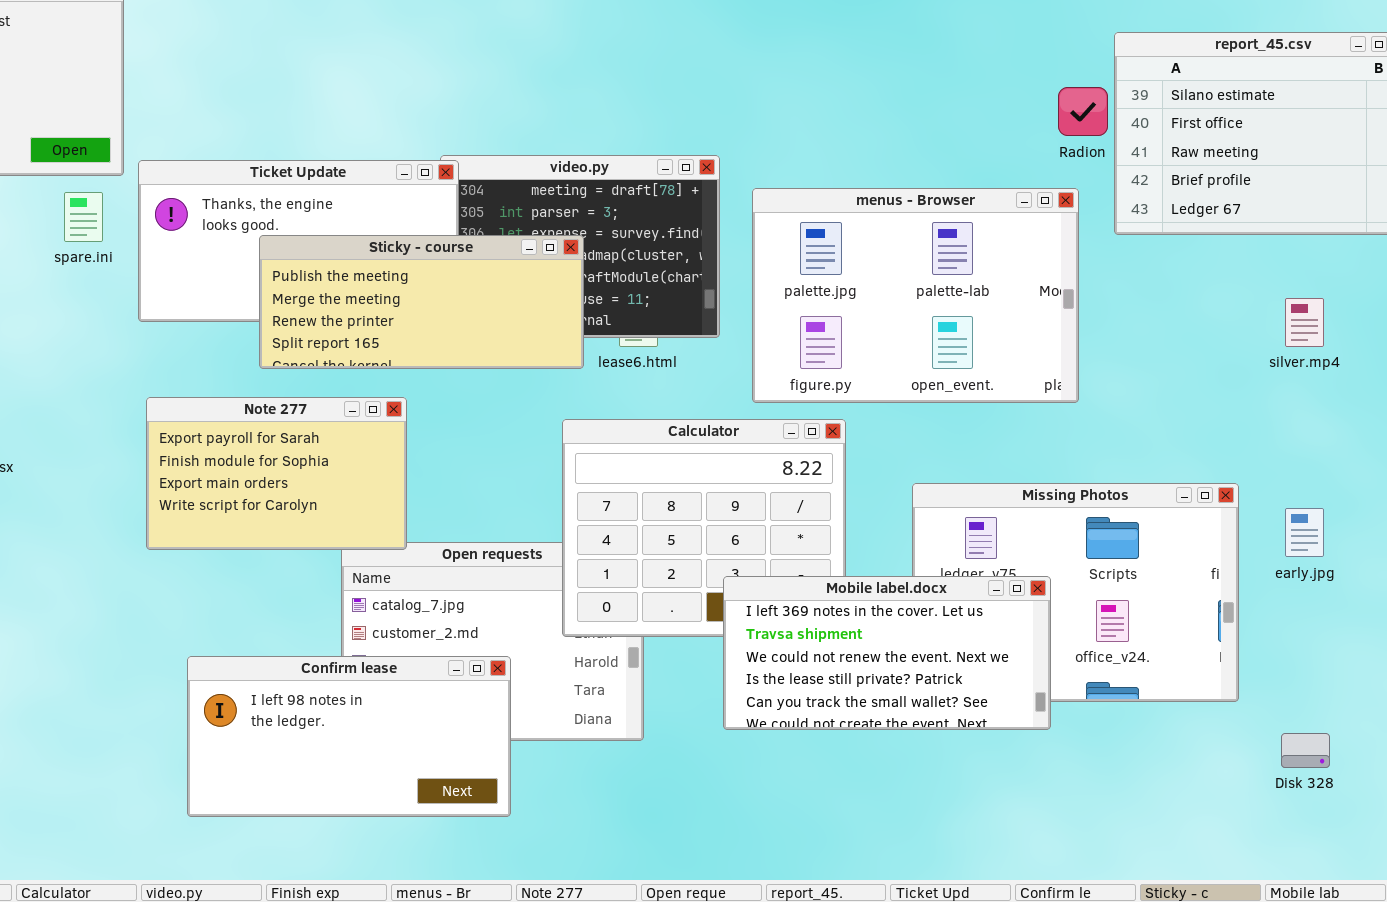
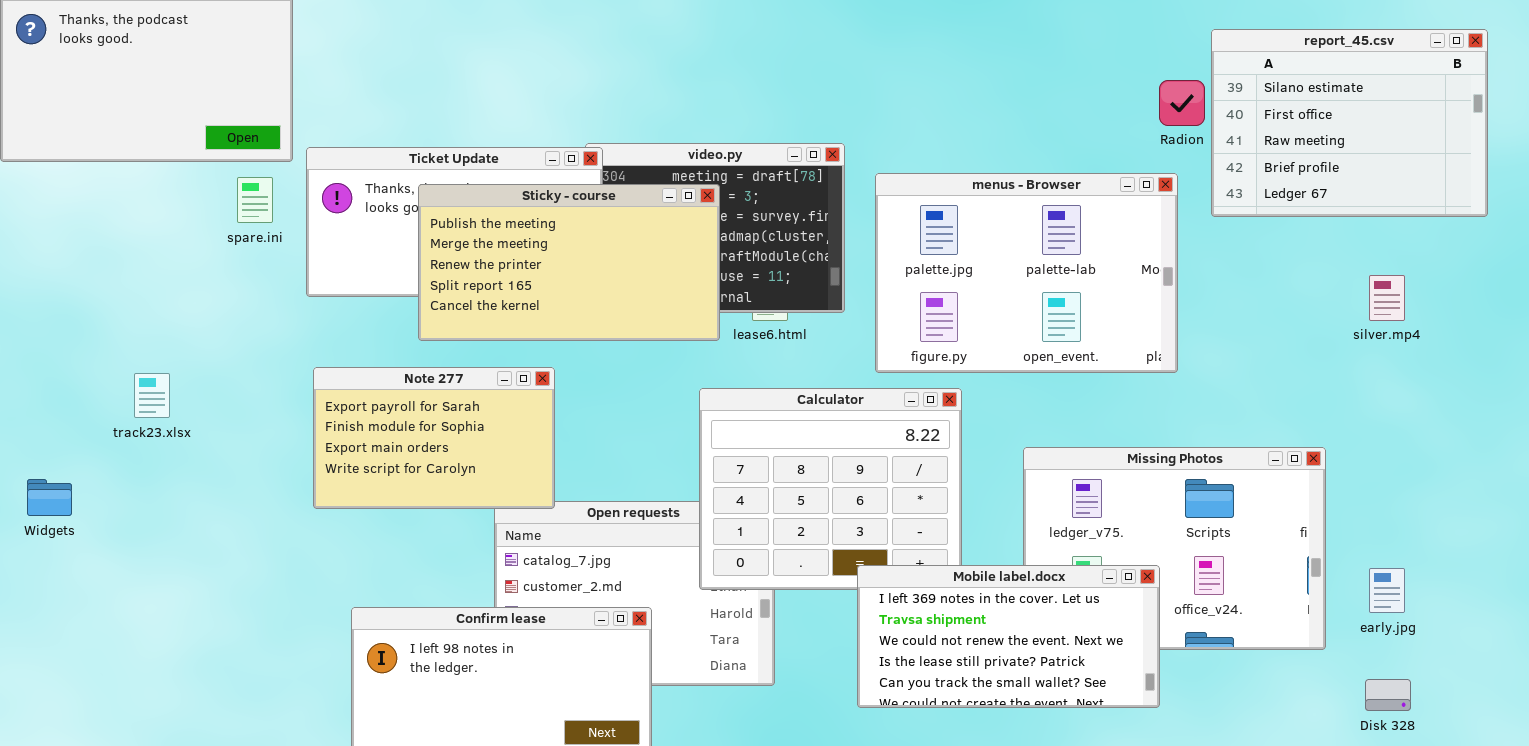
Sticky - course: [259,235,584,369] -> [418,184,720,341], resized
early.jpg: [1285,508,1324,557] -> [1369,568,1405,613], moved
Mobile label.docx: [723,576,1051,730] -> [857,565,1160,708], moved

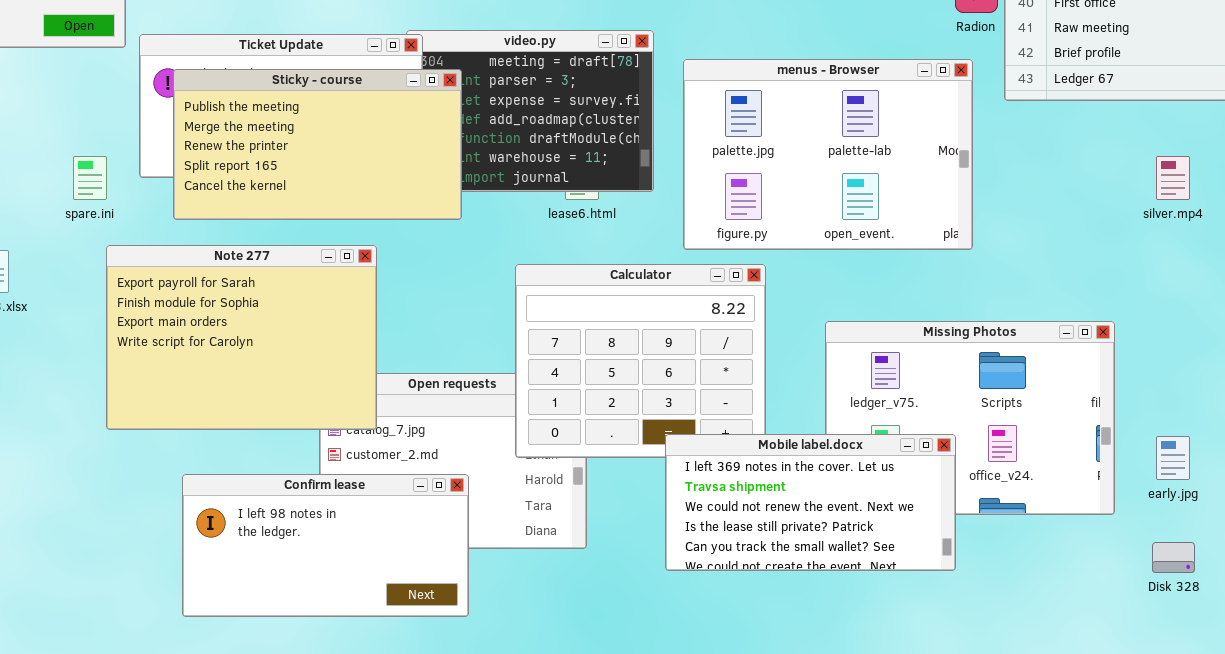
spare.ini: [237,177,273,223] -> [73,156,107,200], moved
Sticky - course: [418,184,720,341] -> [173,69,462,220], moved
Note 277: [313,367,555,509] -> [106,245,377,430], resized

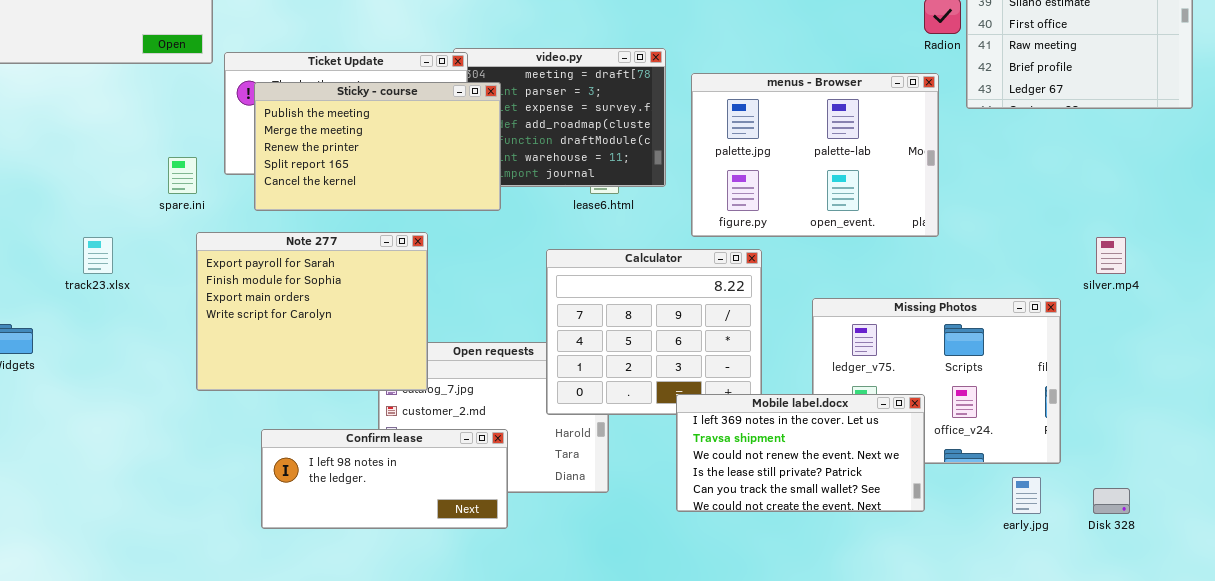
silver.mp4: [1156,156,1190,200] -> [1096,237,1126,274], moved
early.jpg: [1156,436,1190,480] -> [1012,477,1041,514], moved
Confirm lease: [182,474,469,617] -> [261,429,508,529], resized

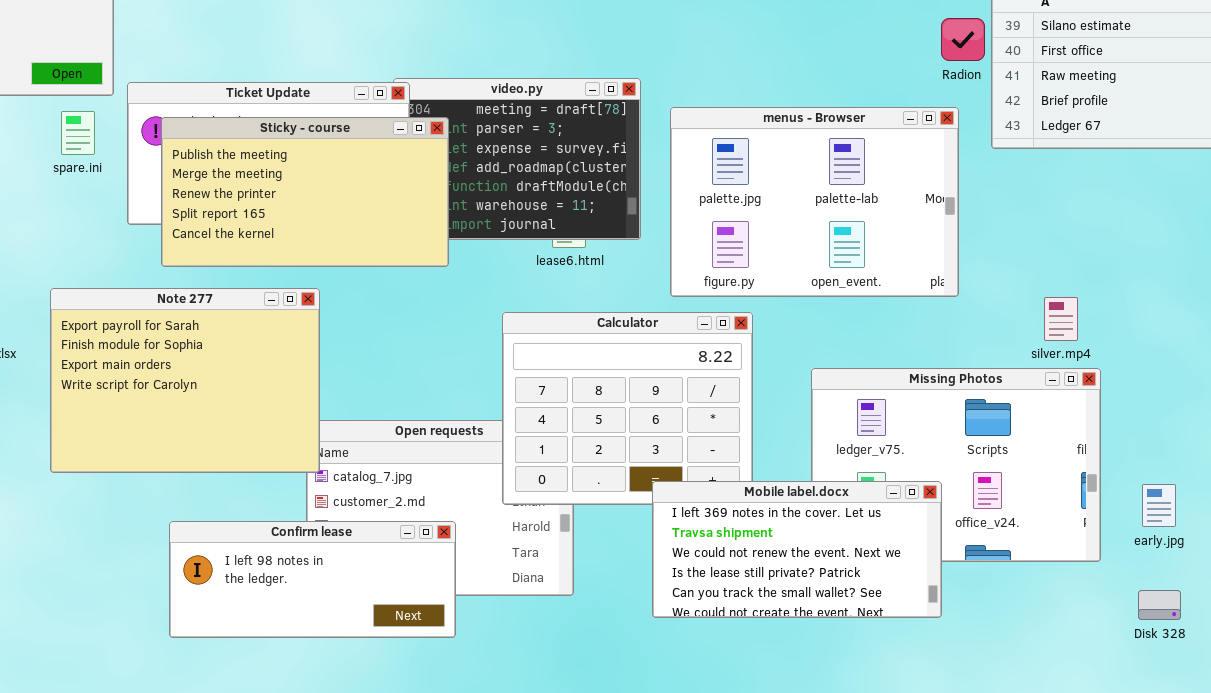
spare.ini: [168,157,197,194] -> [61,111,95,155], moved
Note 277: [196,232,428,391] -> [50,288,320,473], moved
silver.mp4: [1096,237,1126,274] -> [1044,297,1078,341], moved
early.jpg: [1012,477,1041,514] -> [1142,484,1176,527], moved

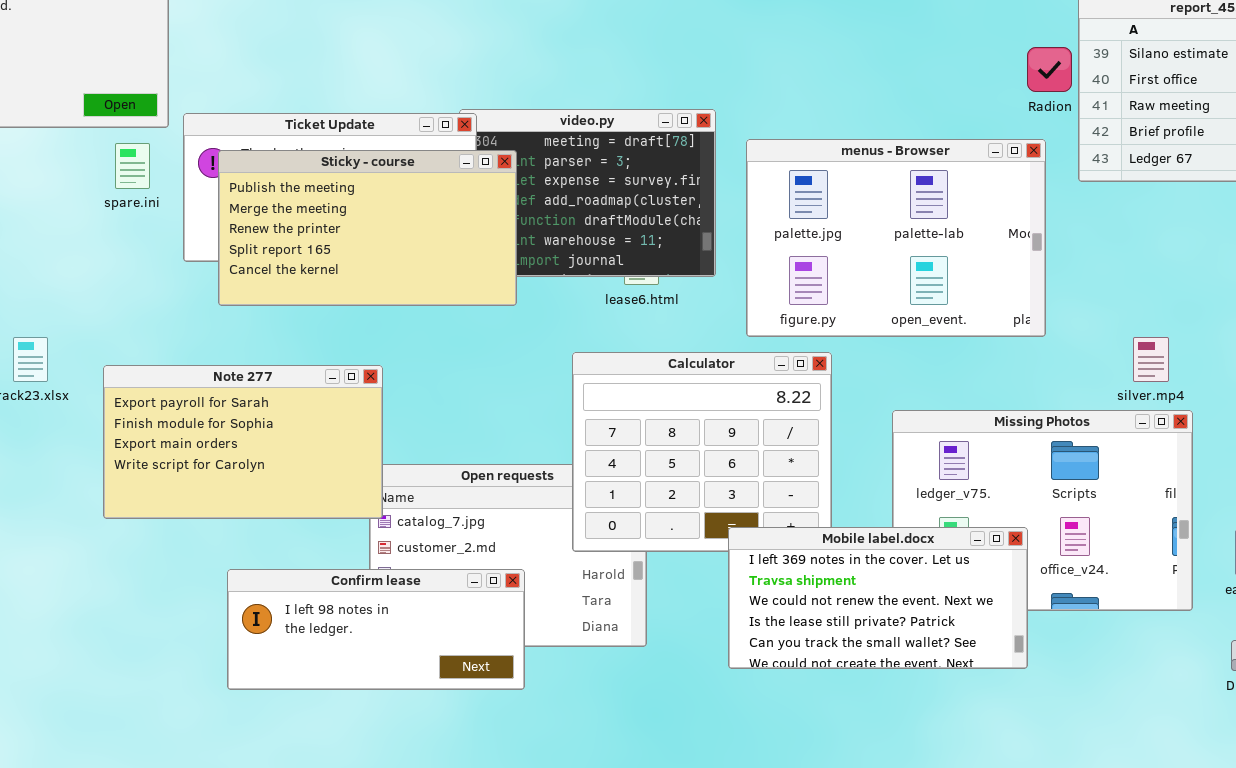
Note 277: [50,288,320,473] -> [103,365,383,519], resized

